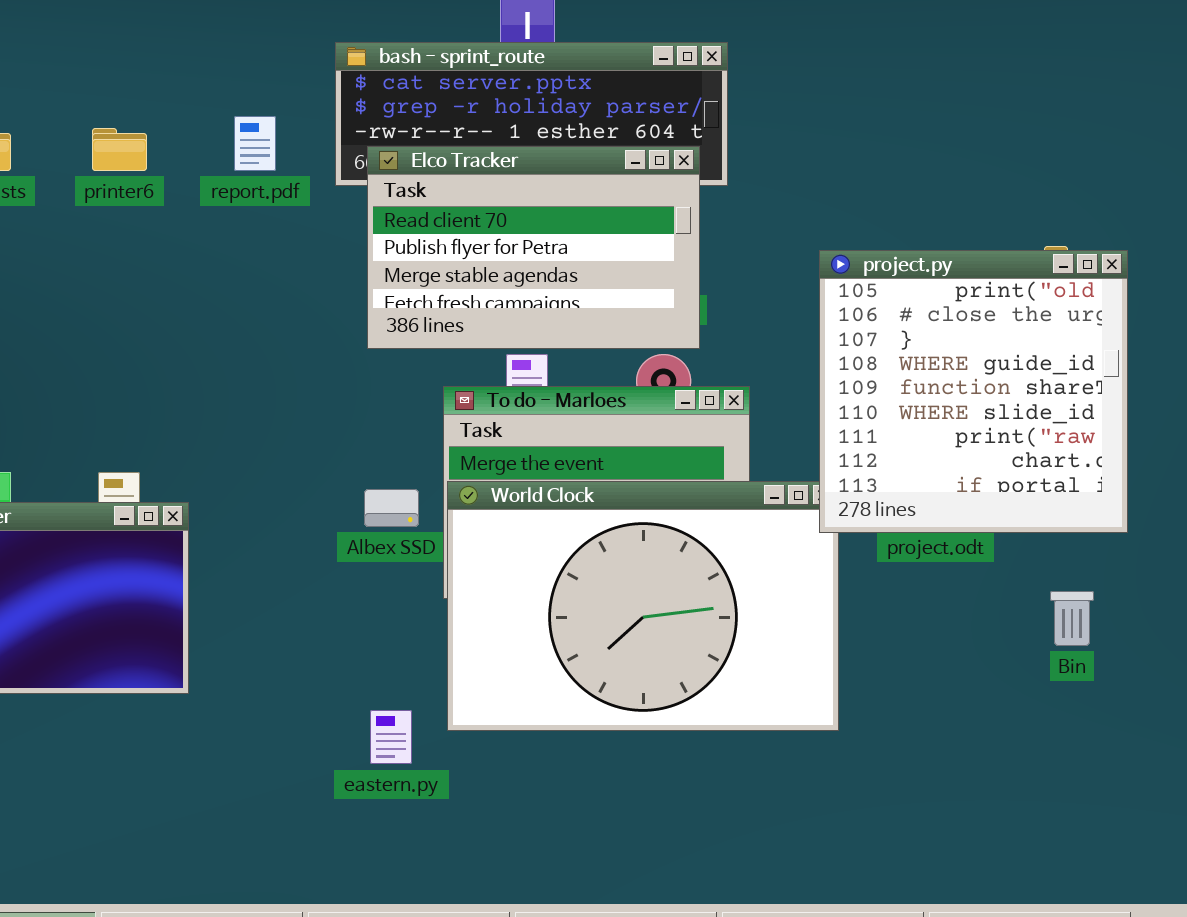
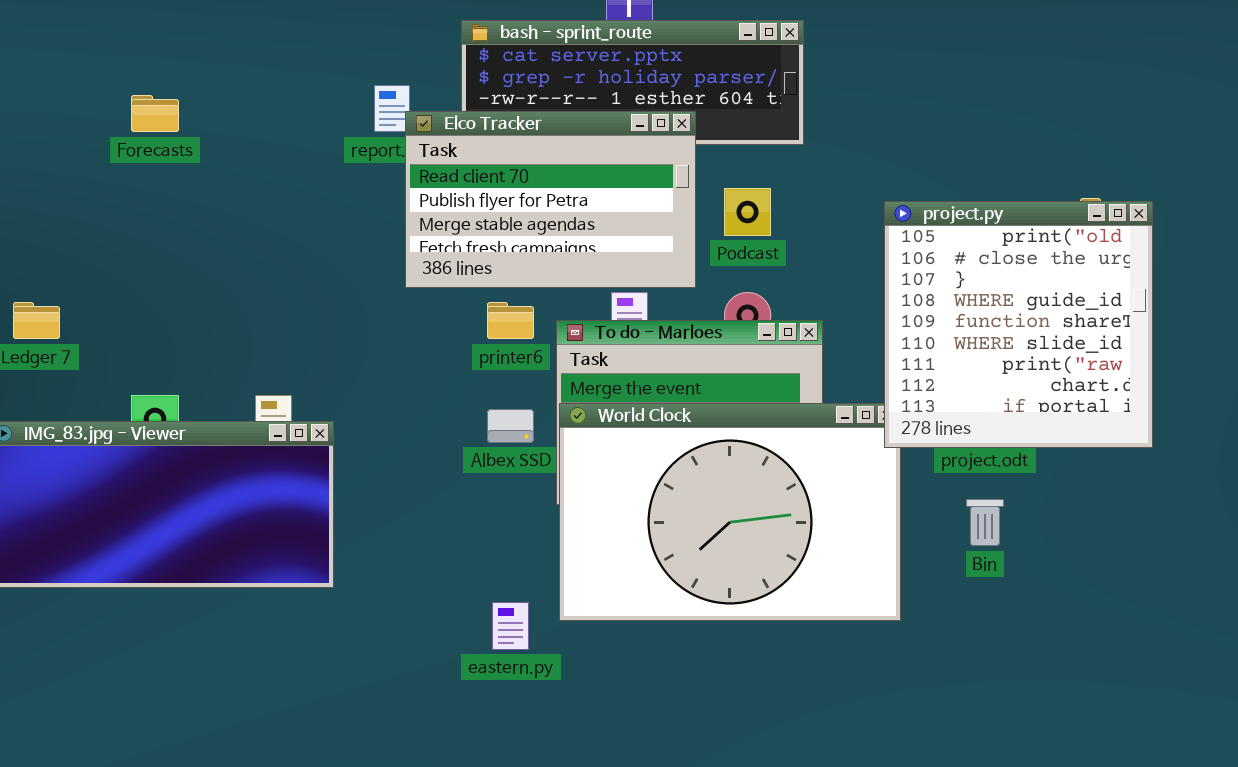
printer6: [92,128,147,171] -> [487,302,534,339], moved
Elco Tracker: [367,146,700,349] -> [405,111,696,288], moved
Bin: [1050,591,1094,646] -> [966,499,1004,546], moved

